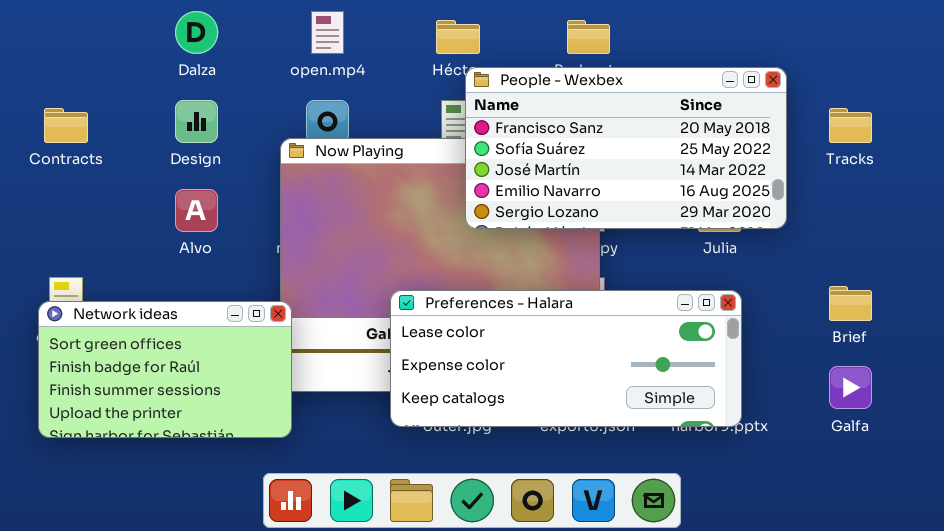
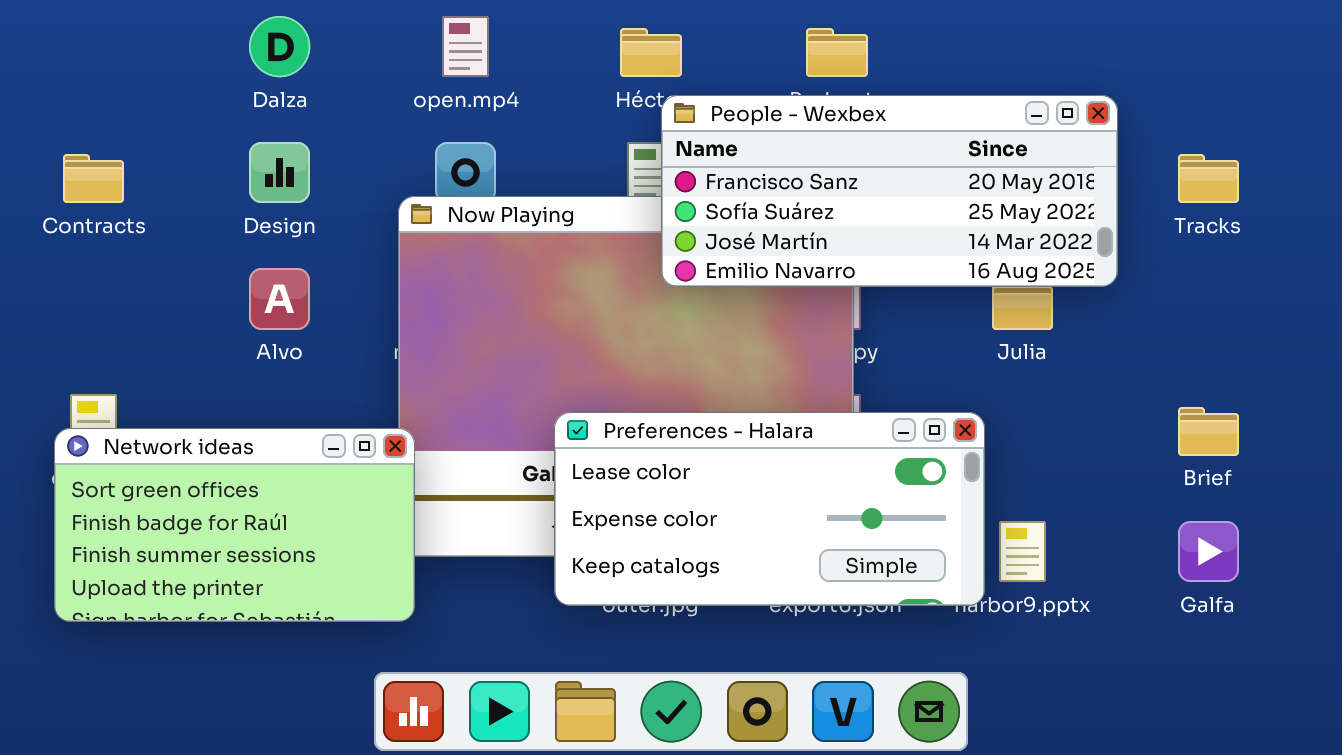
People - Wexbex: [465,67,787,229] -> [661,95,1118,287], resized
Preferences - Halara: [390,290,742,427] -> [554,412,985,606], resized

